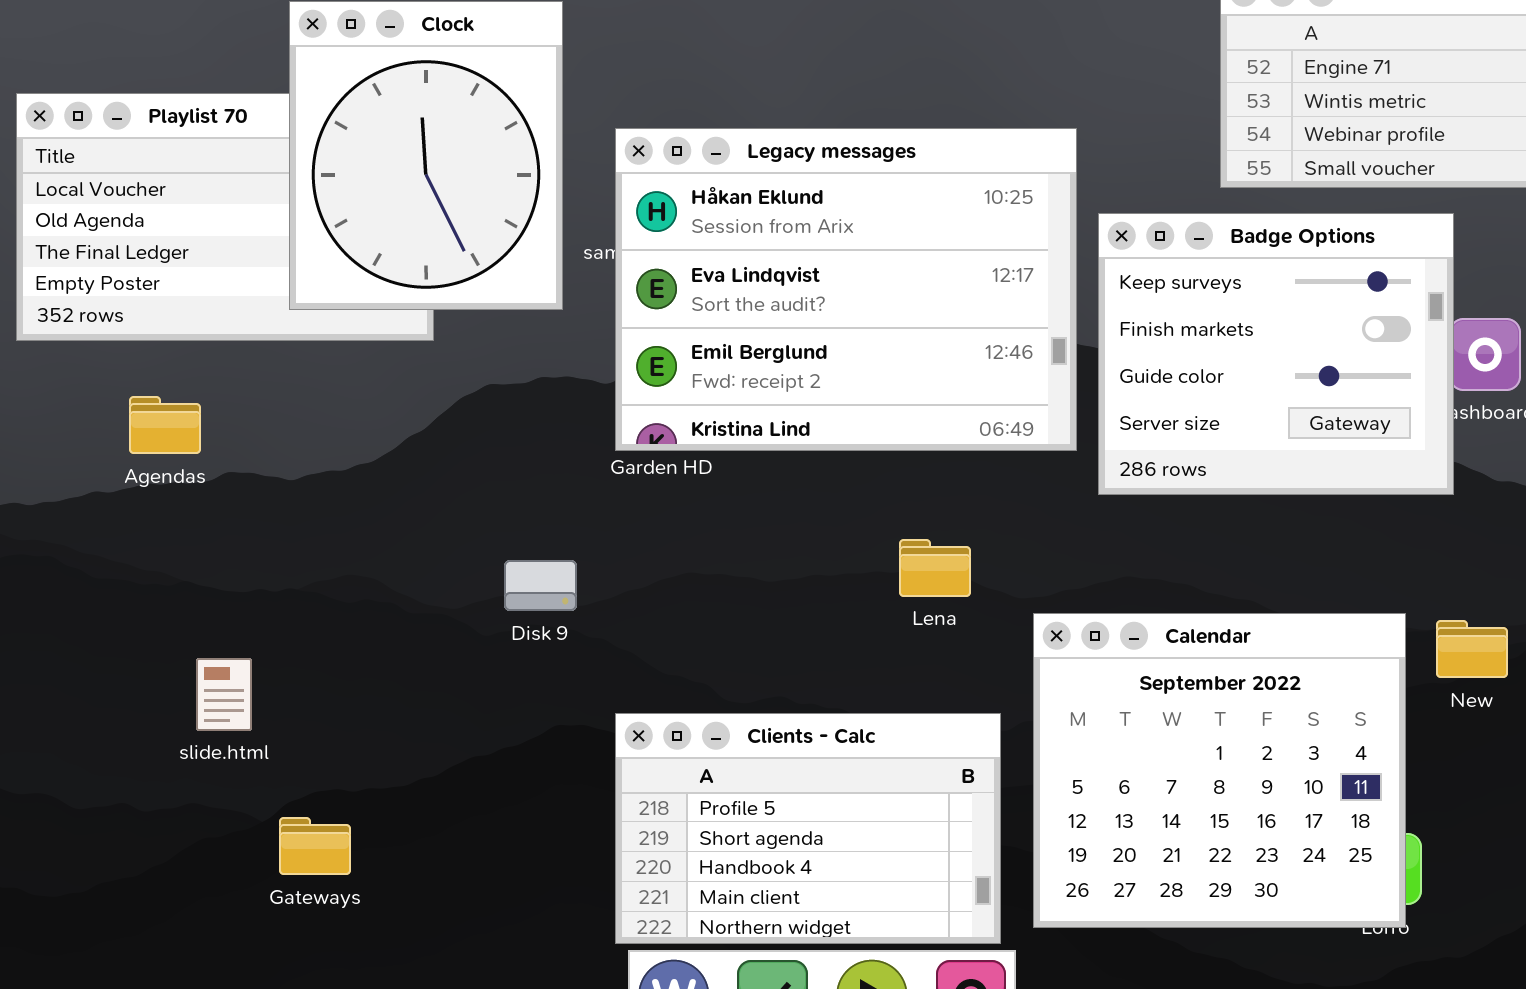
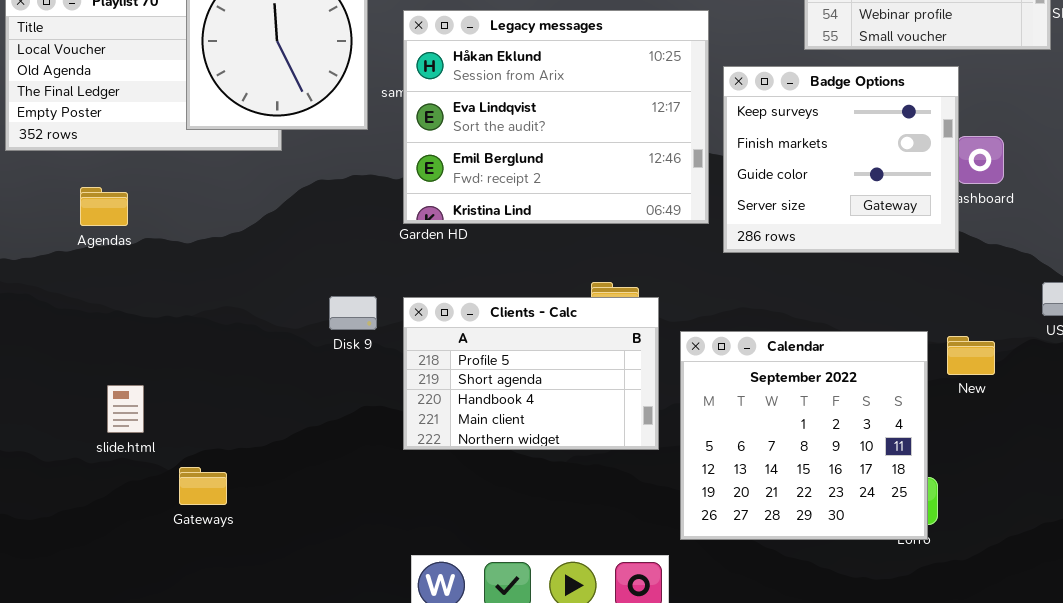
slide.html: [196,658,252,731] -> [107,385,144,433], moved
Clients - Calc: [615,713,1001,944] -> [403,297,659,450], moved

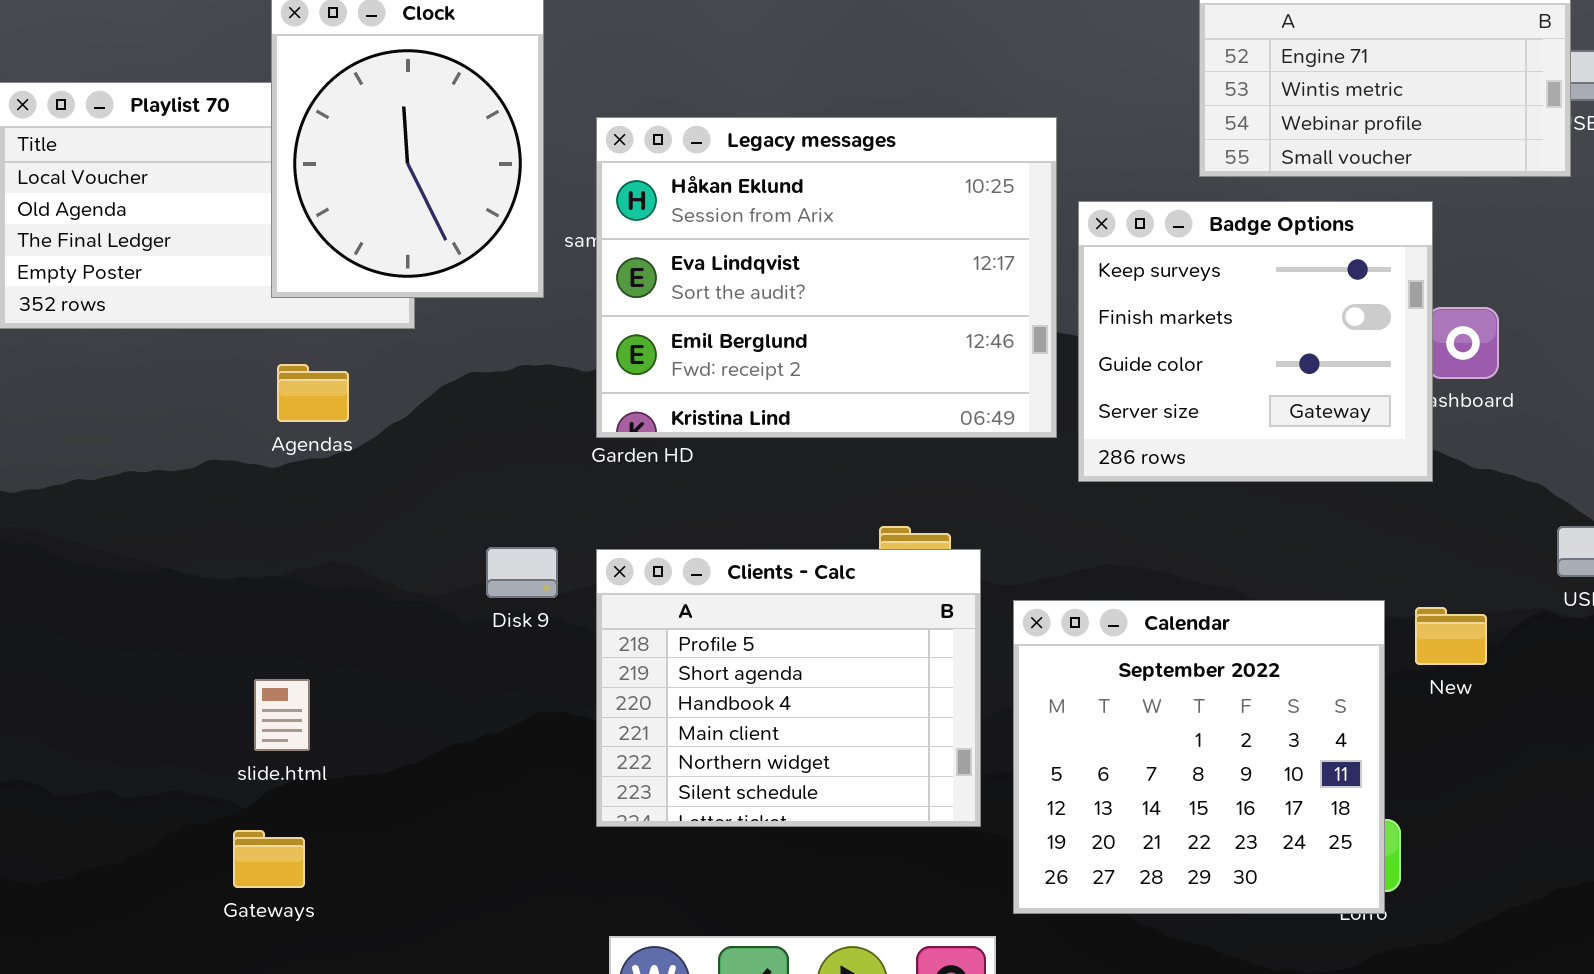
Agendas: [80,187,128,226] -> [277,364,349,422], moved
Clients - Calc: [403,297,659,450] -> [596,549,981,827], resized
slide.html: [107,385,144,433] -> [254,679,310,751], moved
Gateways: [179,467,227,505] -> [233,830,305,888], moved

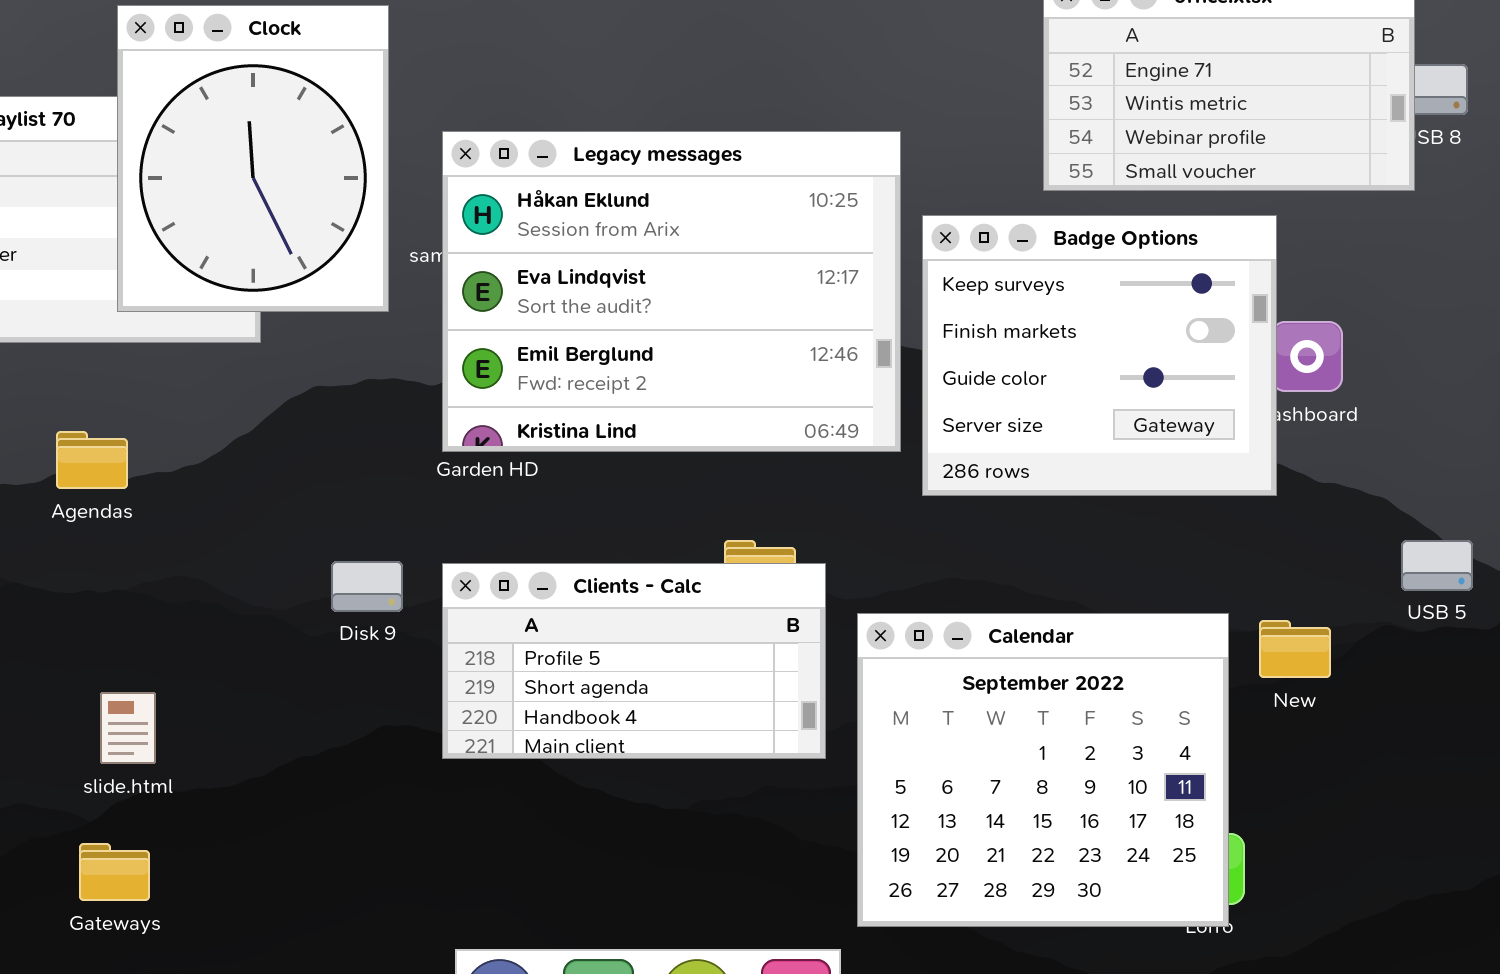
Agendas: [277,364,349,422] -> [56,431,128,489], moved
Clients - Calc: [596,549,981,827] -> [442,563,826,759], resized

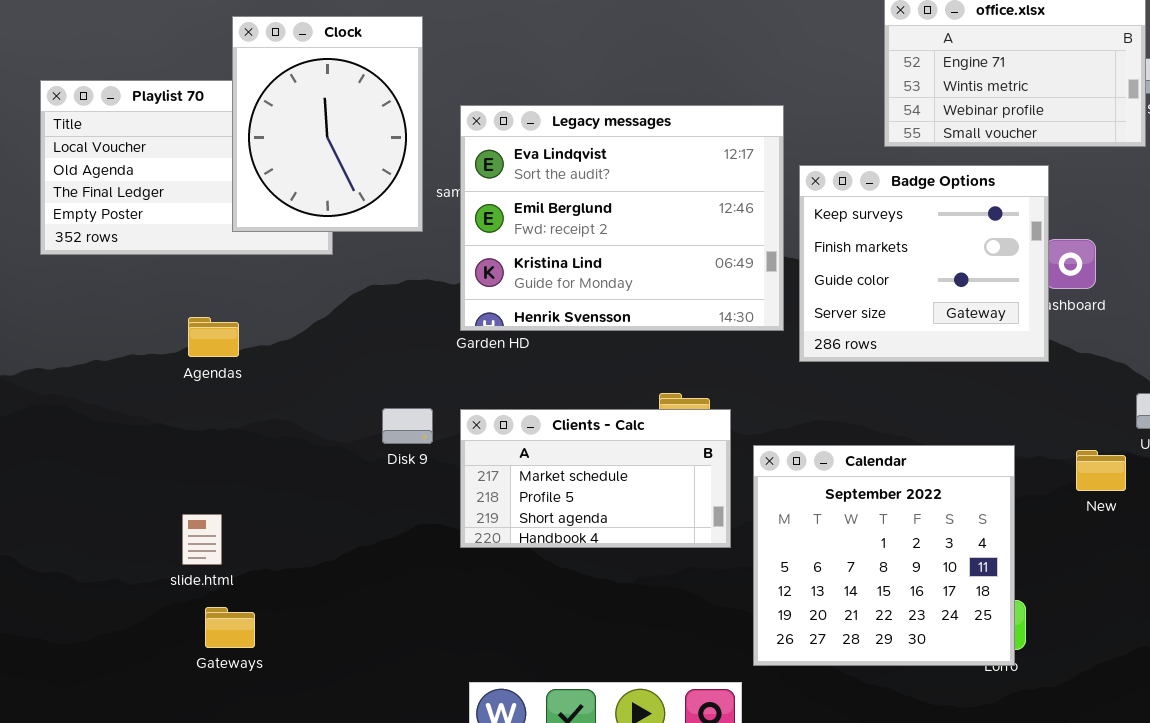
Legacy messages: [442,131,901,452] -> [460,105,784,331], scrolled down 1 row
Clients - Calc: [442,563,826,759] -> [460,409,731,548], scrolled up 1 row
New: [1259,620,1331,678] -> [1076,450,1126,491], moved
slide.html: [100,692,156,764] -> [182,514,222,565], moved

